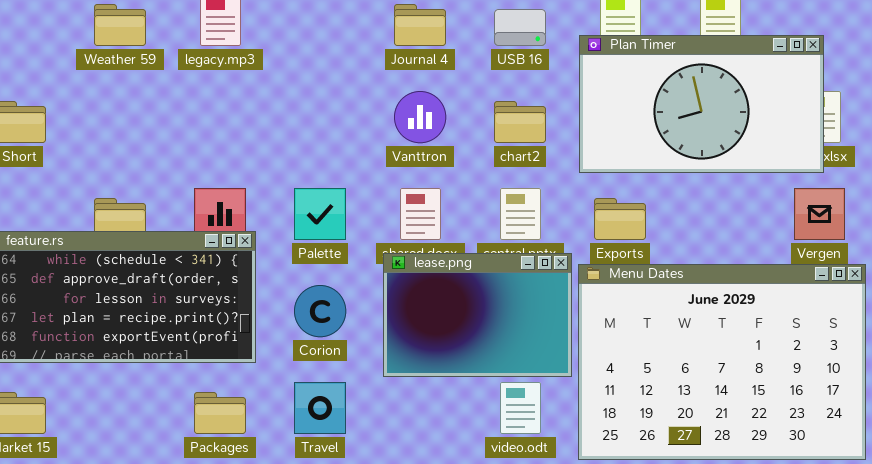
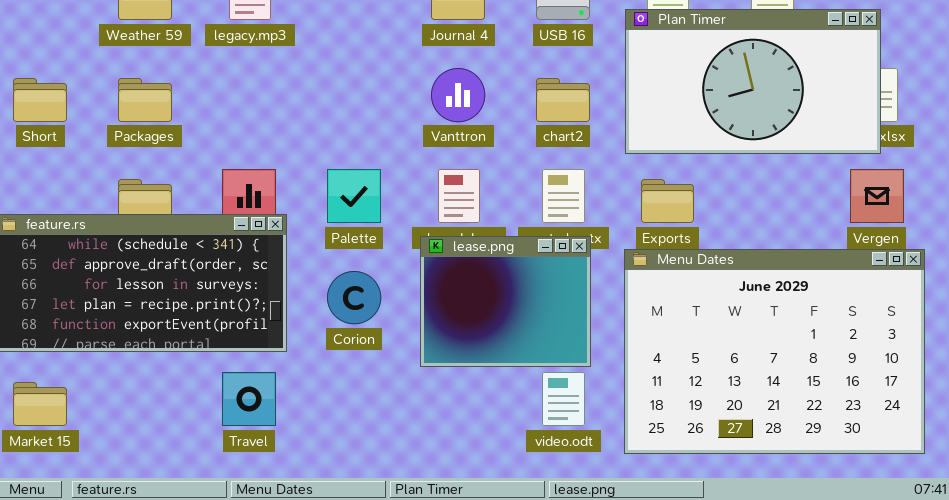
lease.png: [383,253,572,377] -> [420,236,591,367], resized
Travel: [294,382,346,434] -> [222,372,276,426], moved
Packages: [194,392,246,434] -> [118,78,172,122], moved

